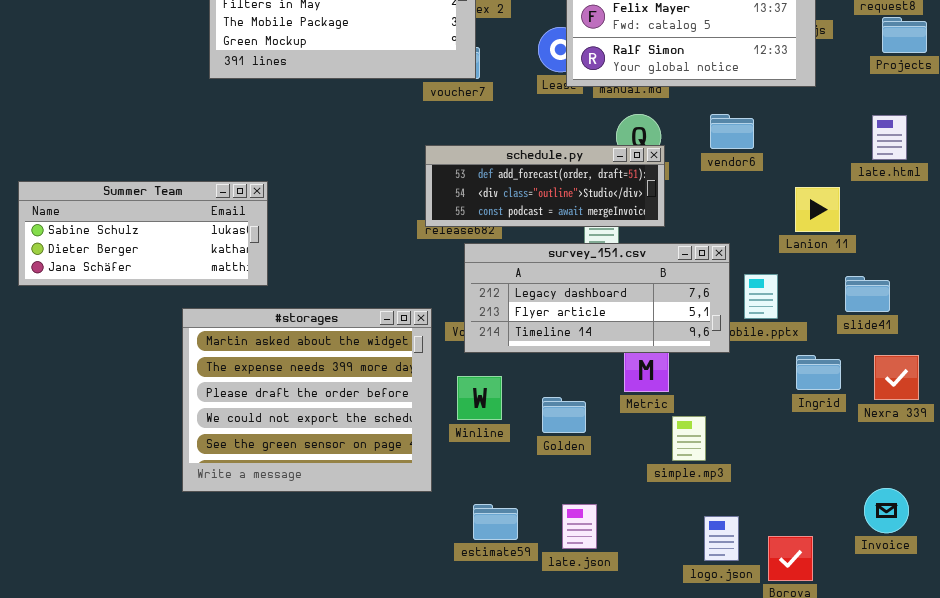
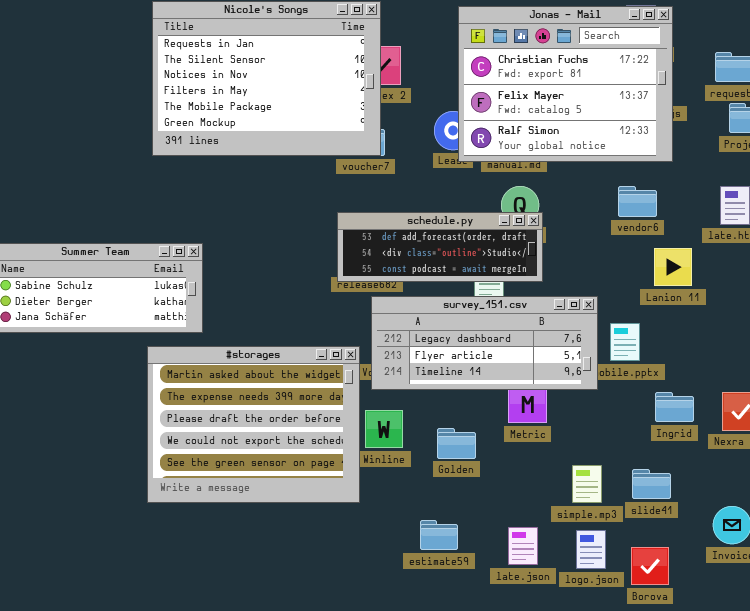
vendor6: [710,114,754,149] -> [618,186,657,217], moved
slide41: [845,276,890,312] -> [632,469,671,499], moved
#storages: [182,308,432,492] -> [147,346,360,503], moved
simple.mp3: [672,416,706,461] -> [572,465,602,503], moved
estimate59: [473,504,518,540] -> [420,520,458,550], moved
late.json: [562,504,597,549] -> [508,527,538,565], moved

